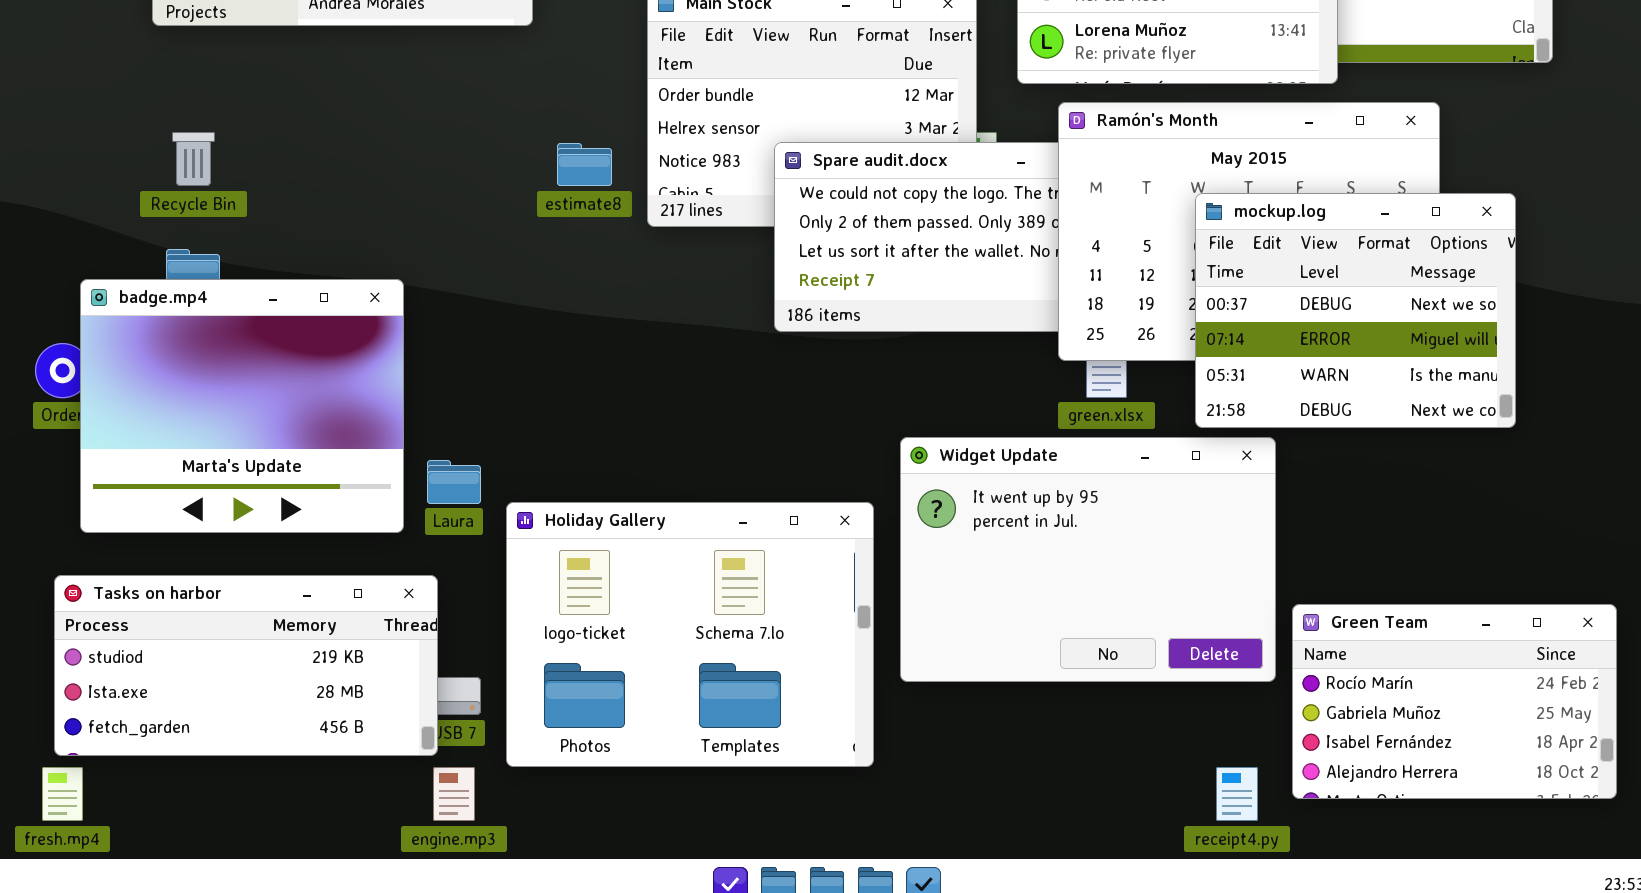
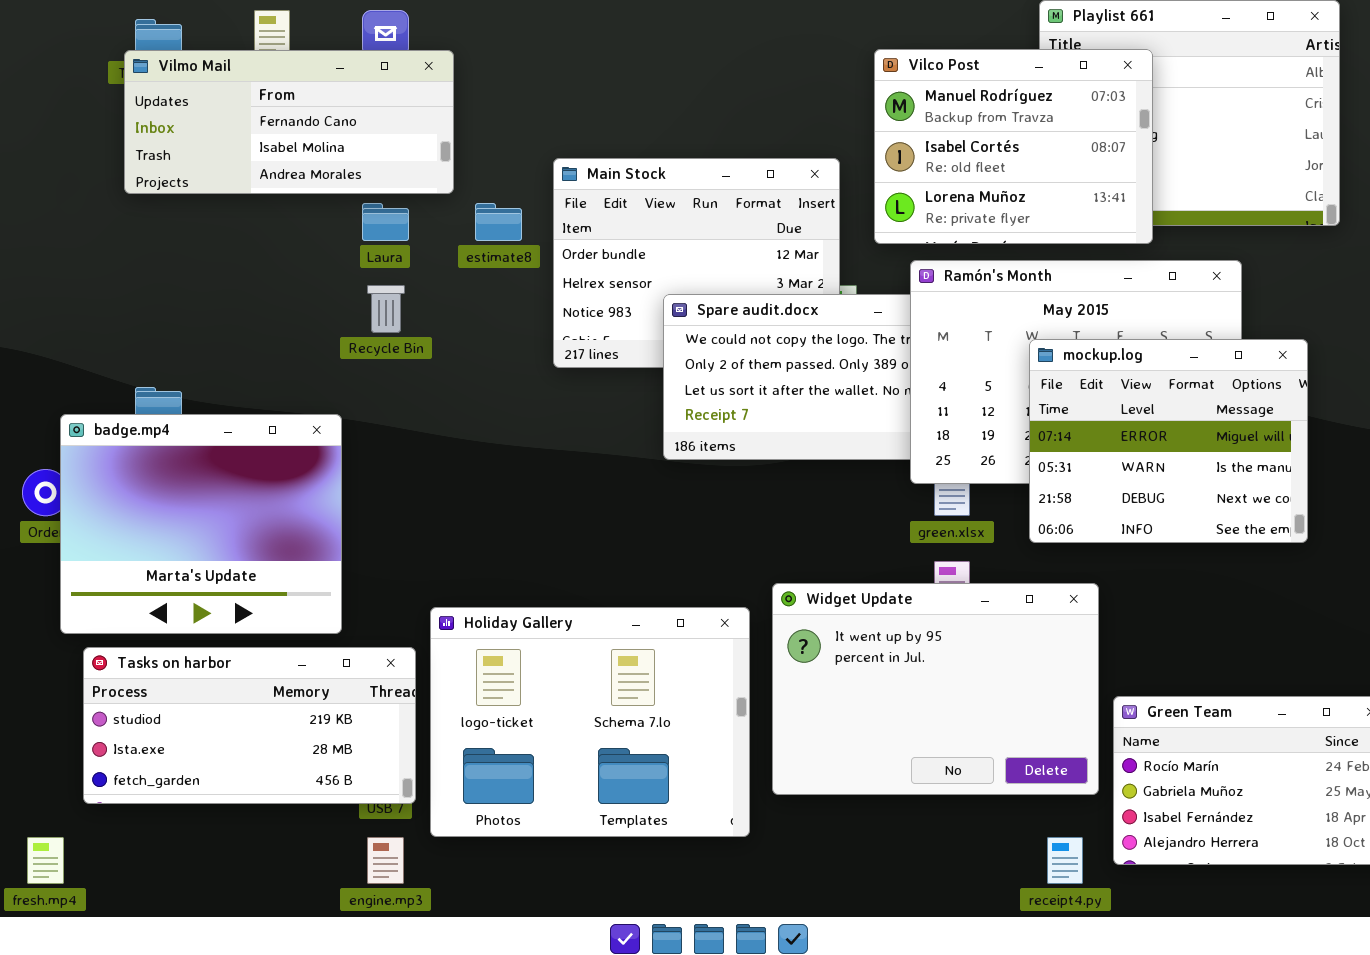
Recycle Bin: [172,132,215,186] -> [367,285,405,333], moved
estimate8: [557,143,612,186] -> [475,203,522,241], moved
mockup.log: [1195,193,1516,428] -> [1029,339,1308,543], scrolled down 1 row
Widget Update: [900,437,1276,682] -> [772,583,1099,795], moved
Laura: [427,460,481,504] -> [362,203,409,241], moved
Tasks on harbor: [54,575,438,756] -> [83,647,416,804], moved

